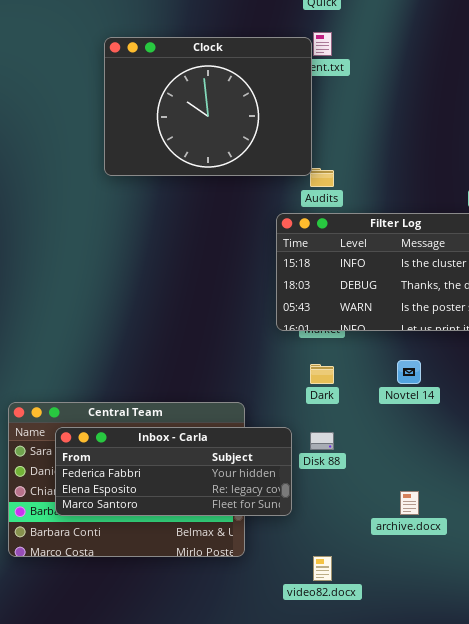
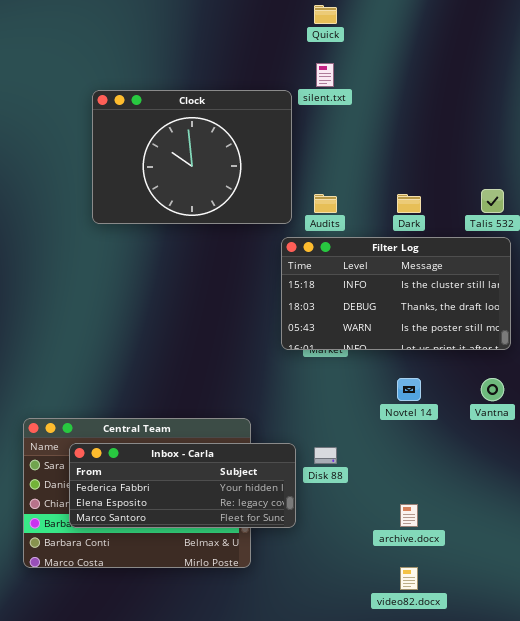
Clock: [104,37,312,176] -> [92,90,292,224], moved
Dark: [310,364,334,384] -> [397,194,421,213], moved
video82.docx: [313,556,332,581] -> [400,567,418,590], moved

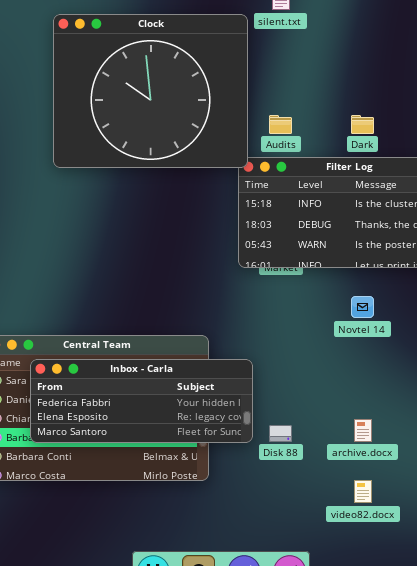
Clock: [92,90,292,224] -> [53,14,248,168], resized
Disk 88: [314,447,337,464] -> [269,425,292,442], moved

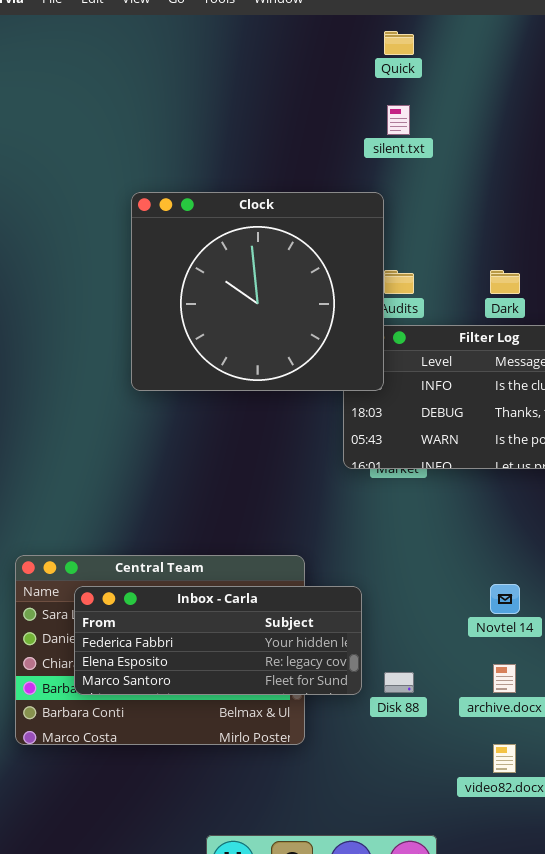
Clock: [53,14,248,168] -> [131,192,384,391], moved
Novtel 14: [351,296,374,318] -> [490,584,520,614], moved

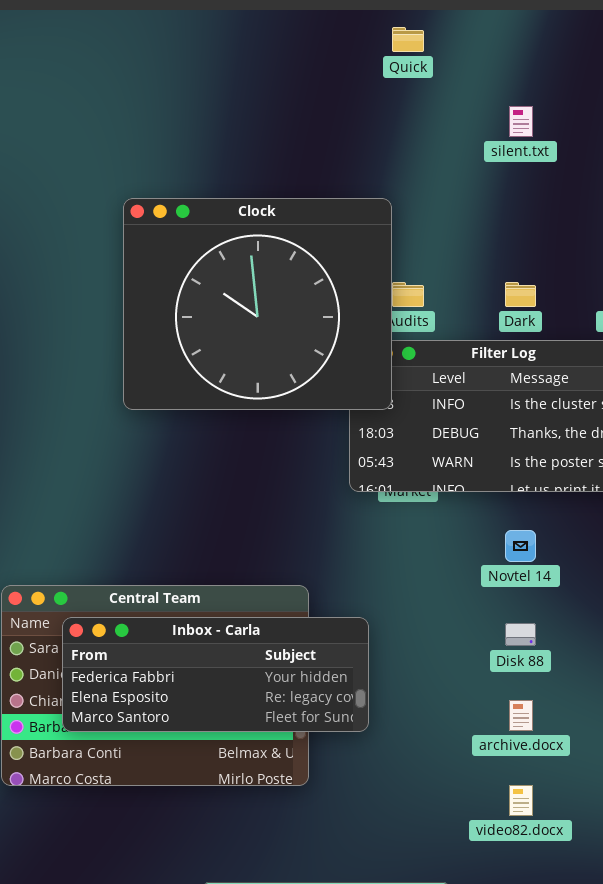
silent.txt: [387,105,410,135] -> [509,106,533,137], moved
Novtel 14: [490,584,520,614] -> [505,530,536,562], moved
Disk 88: [384,672,414,693] -> [505,623,536,646], moved

